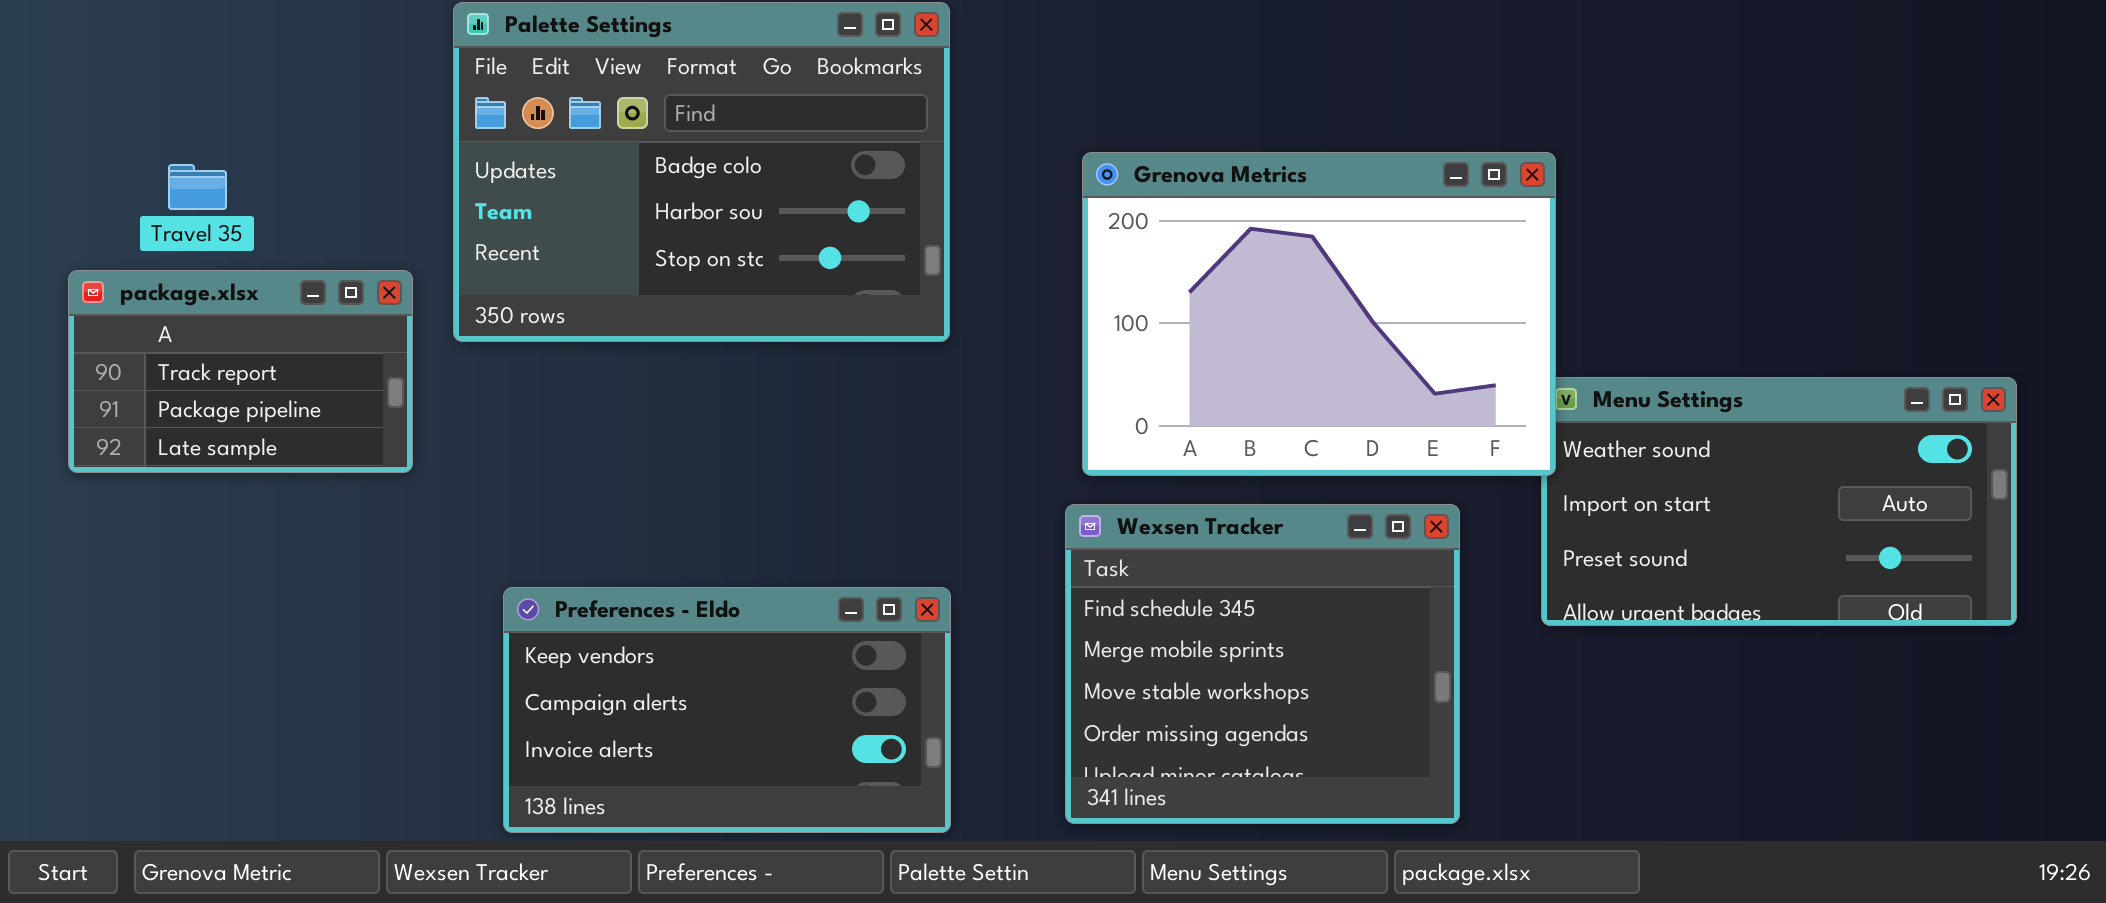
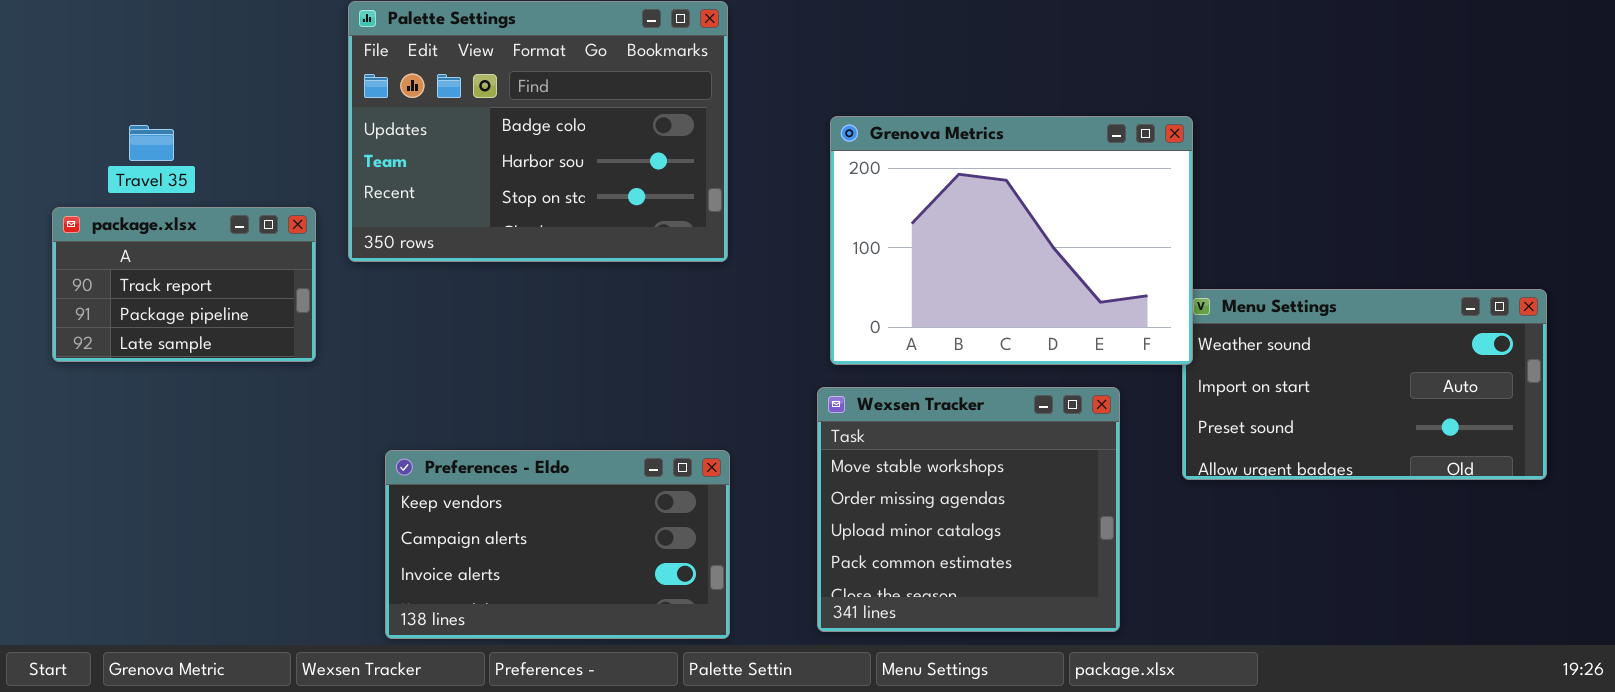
Wexsen Tracker: [1065,504,1460,824] -> [817,387,1120,632], scrolled down 2 rows

